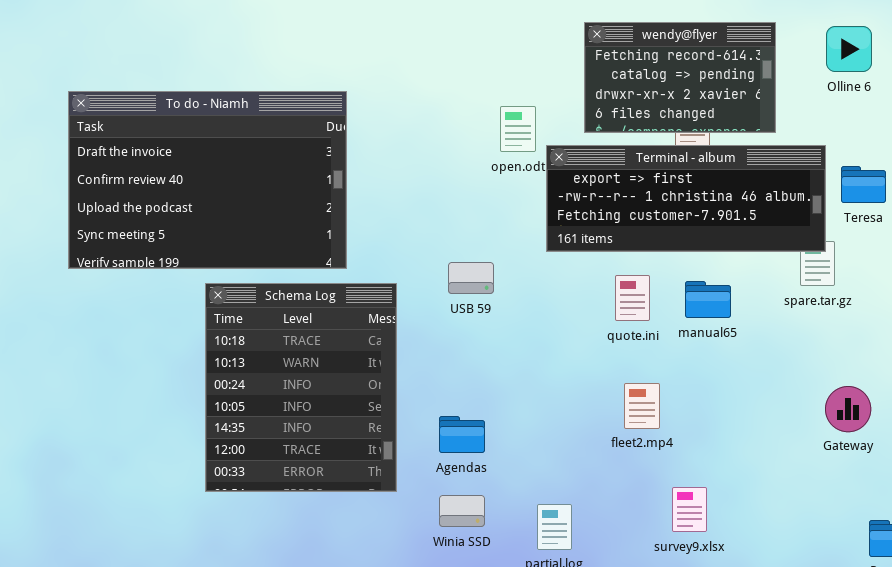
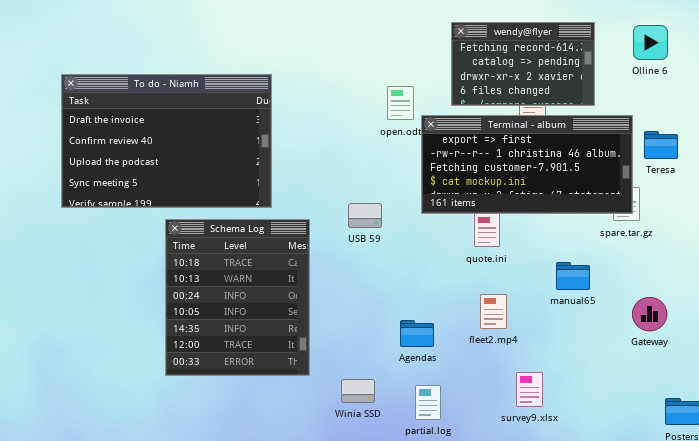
Terminal - album: [546,145,826,252] -> [421,115,633,214], resized
manual65: [685,281,731,318] -> [556,262,590,290], moved
Agendas: [439,416,485,453] -> [400,320,434,347], moved

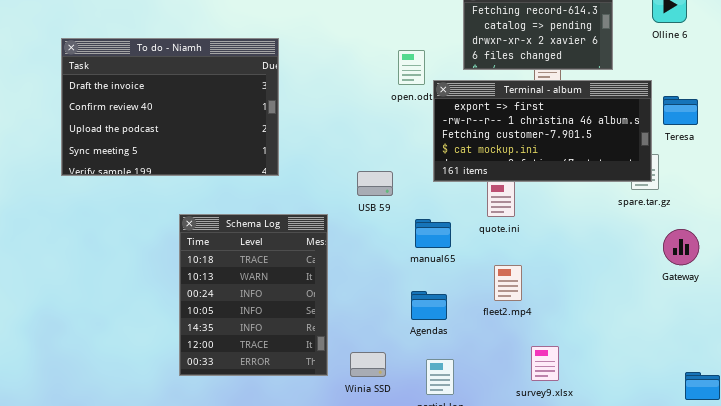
Schema Log: [165,219,310,376] -> [179,214,328,376], moved
manual65: [556,262,590,290] -> [415,219,451,248], moved
Gateway: [632,297,667,331] -> [663,229,699,265], moved

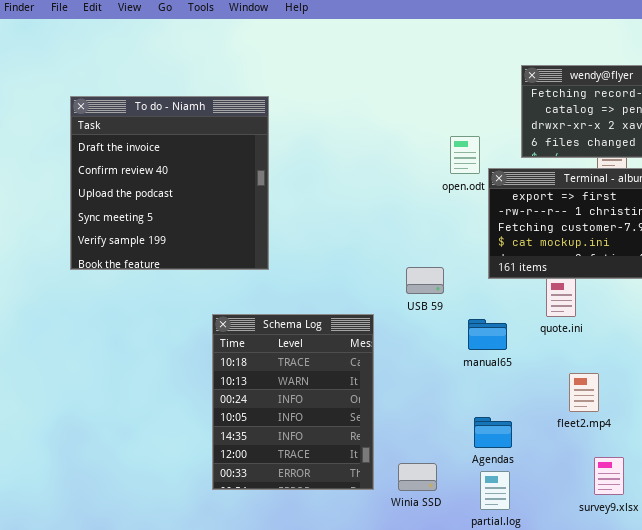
To do - Niamh: [61,38,279,176] -> [70,96,269,270], moved, resized
fleet2.mp4: [494,265,522,301] -> [569,373,599,412], moved
Agendas: [411,291,447,320] -> [474,417,512,448], moved

